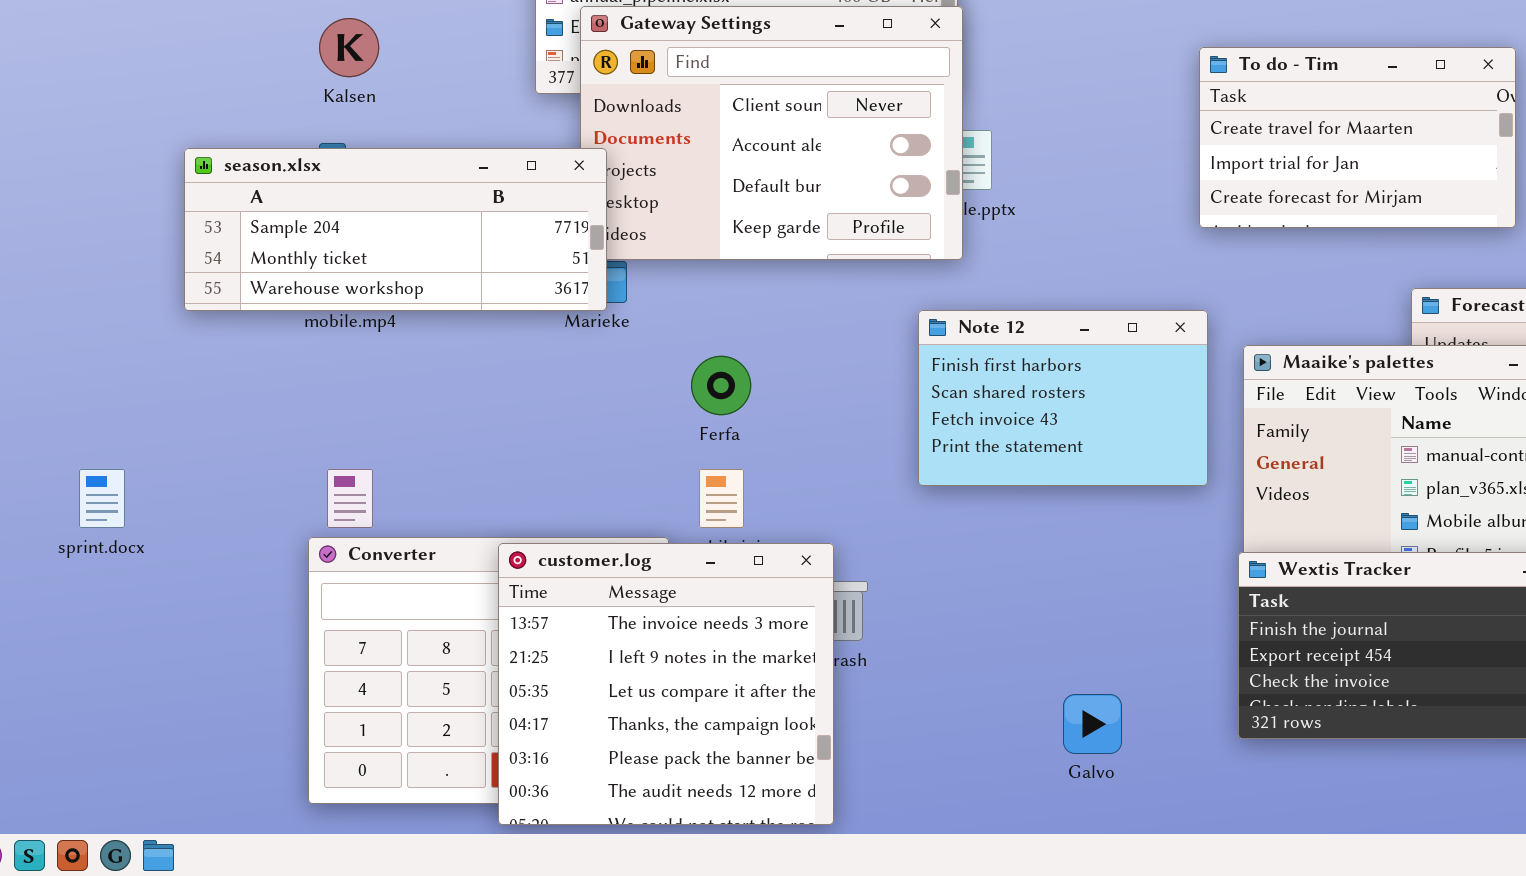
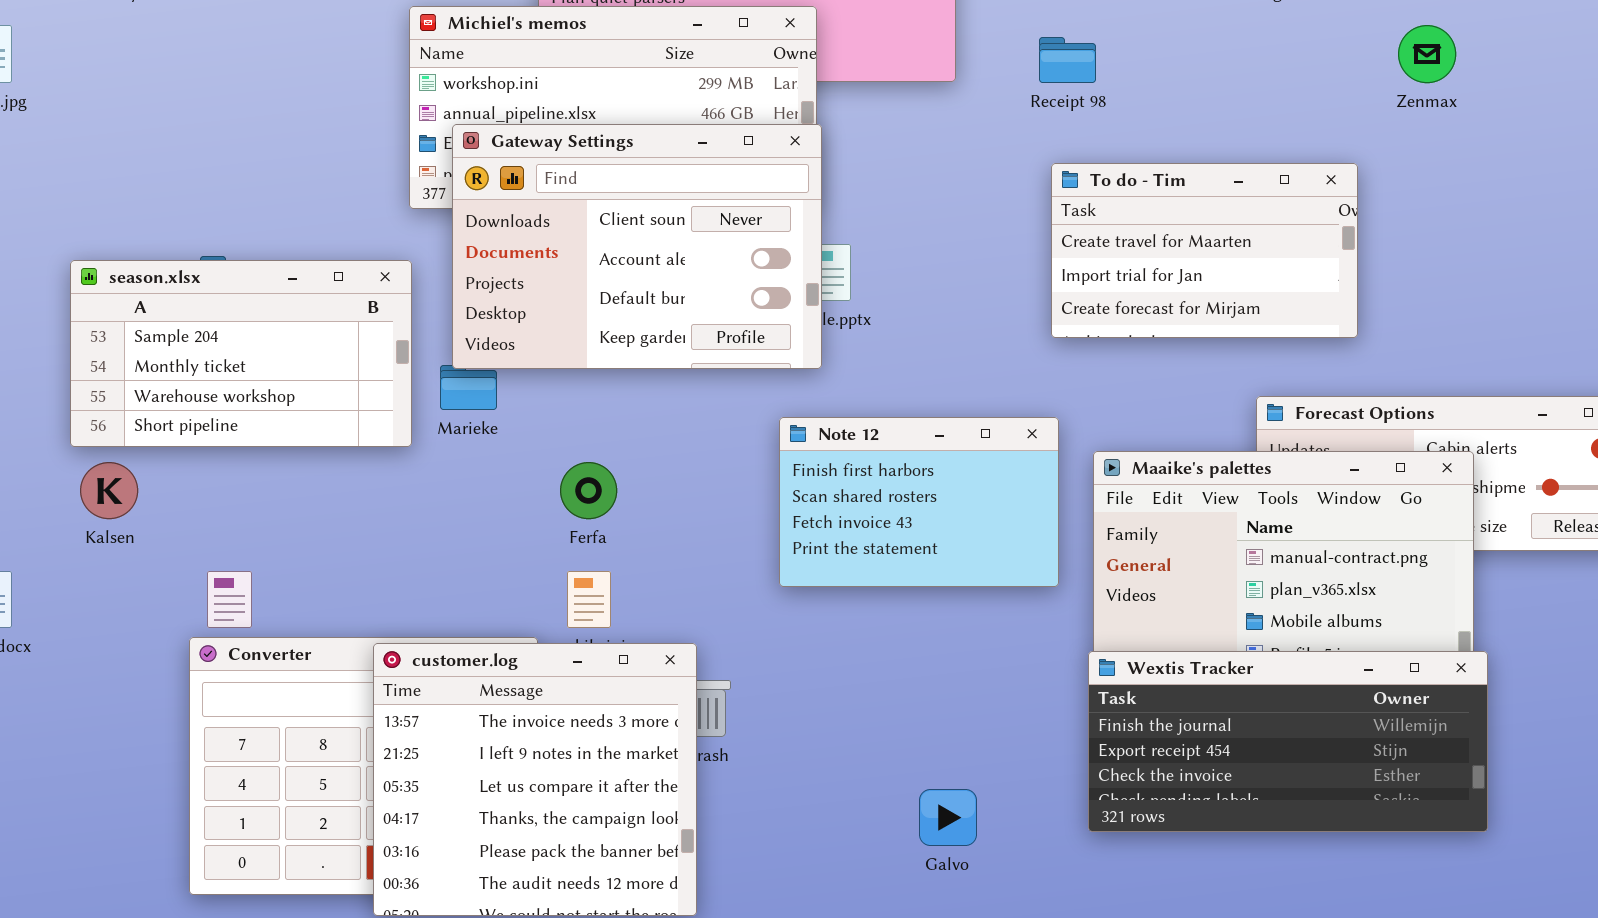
Kalsen: [319,18,379,77] -> [80,462,138,519], moved
season.xlsx: [184,148,607,311] -> [70,260,412,447], resized

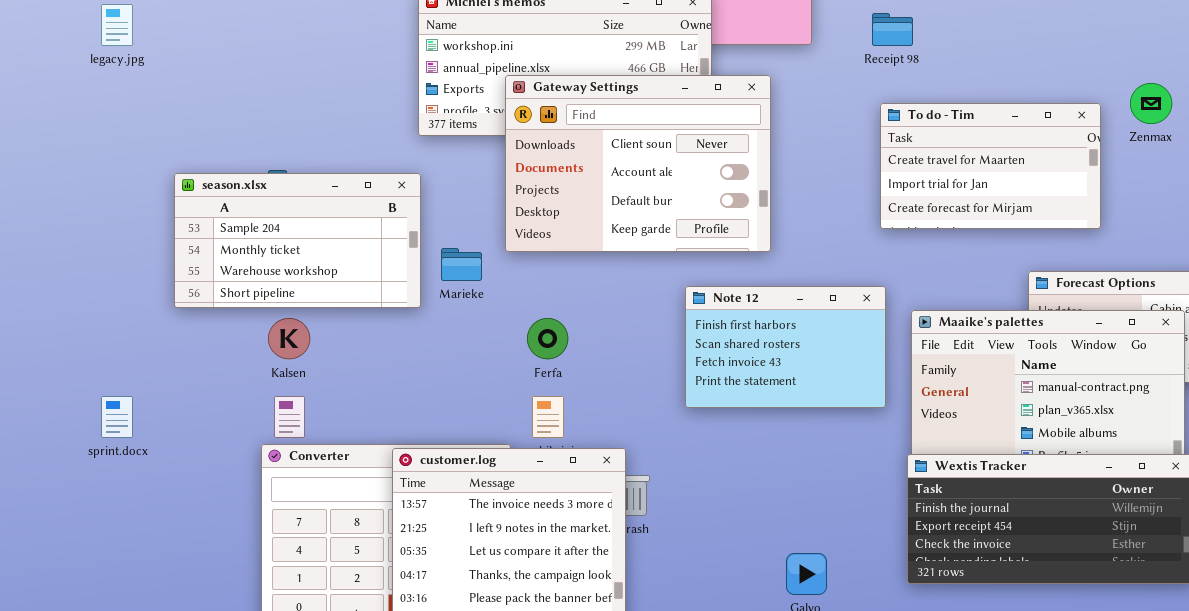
Zenmax: [1398,25,1456,83] -> [1130,83,1172,124], moved
Gateway Settings: [452,124,822,369] -> [505,75,771,252], moved
Kalsen: [80,462,138,519] -> [268,318,310,359], moved

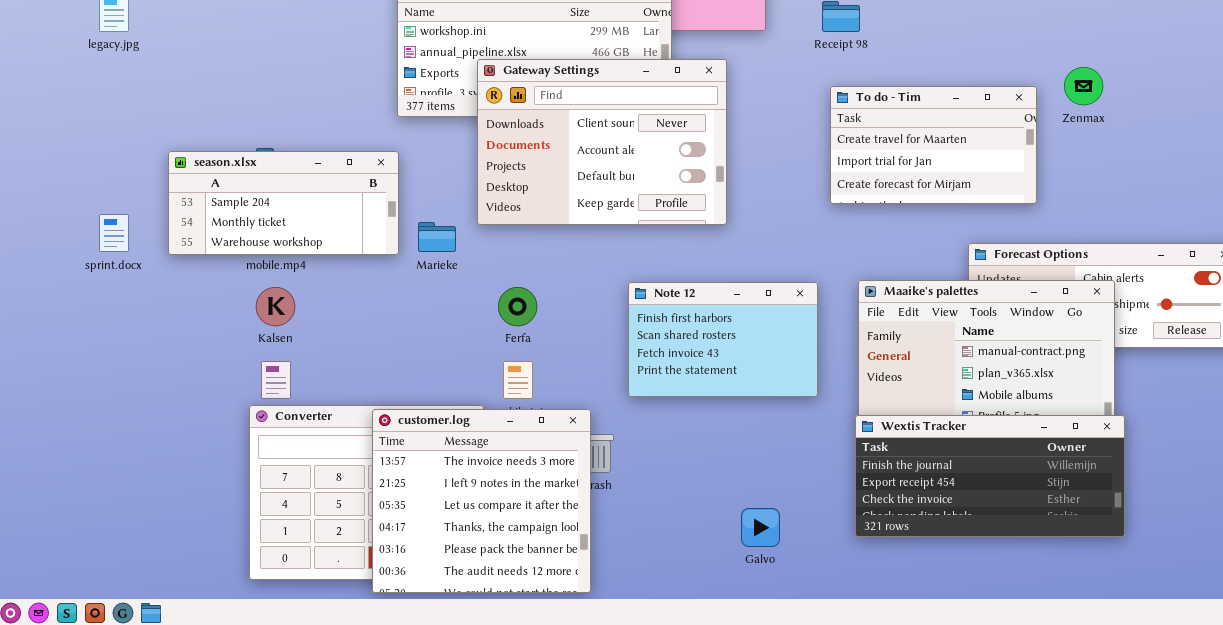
season.xlsx: [174,173,421,308] -> [168,151,399,255], resized
Note 12: [685,286,886,408] -> [628,282,818,397], moved
sprint.docx: [101,396,133,438] -> [99,214,129,252], moved

